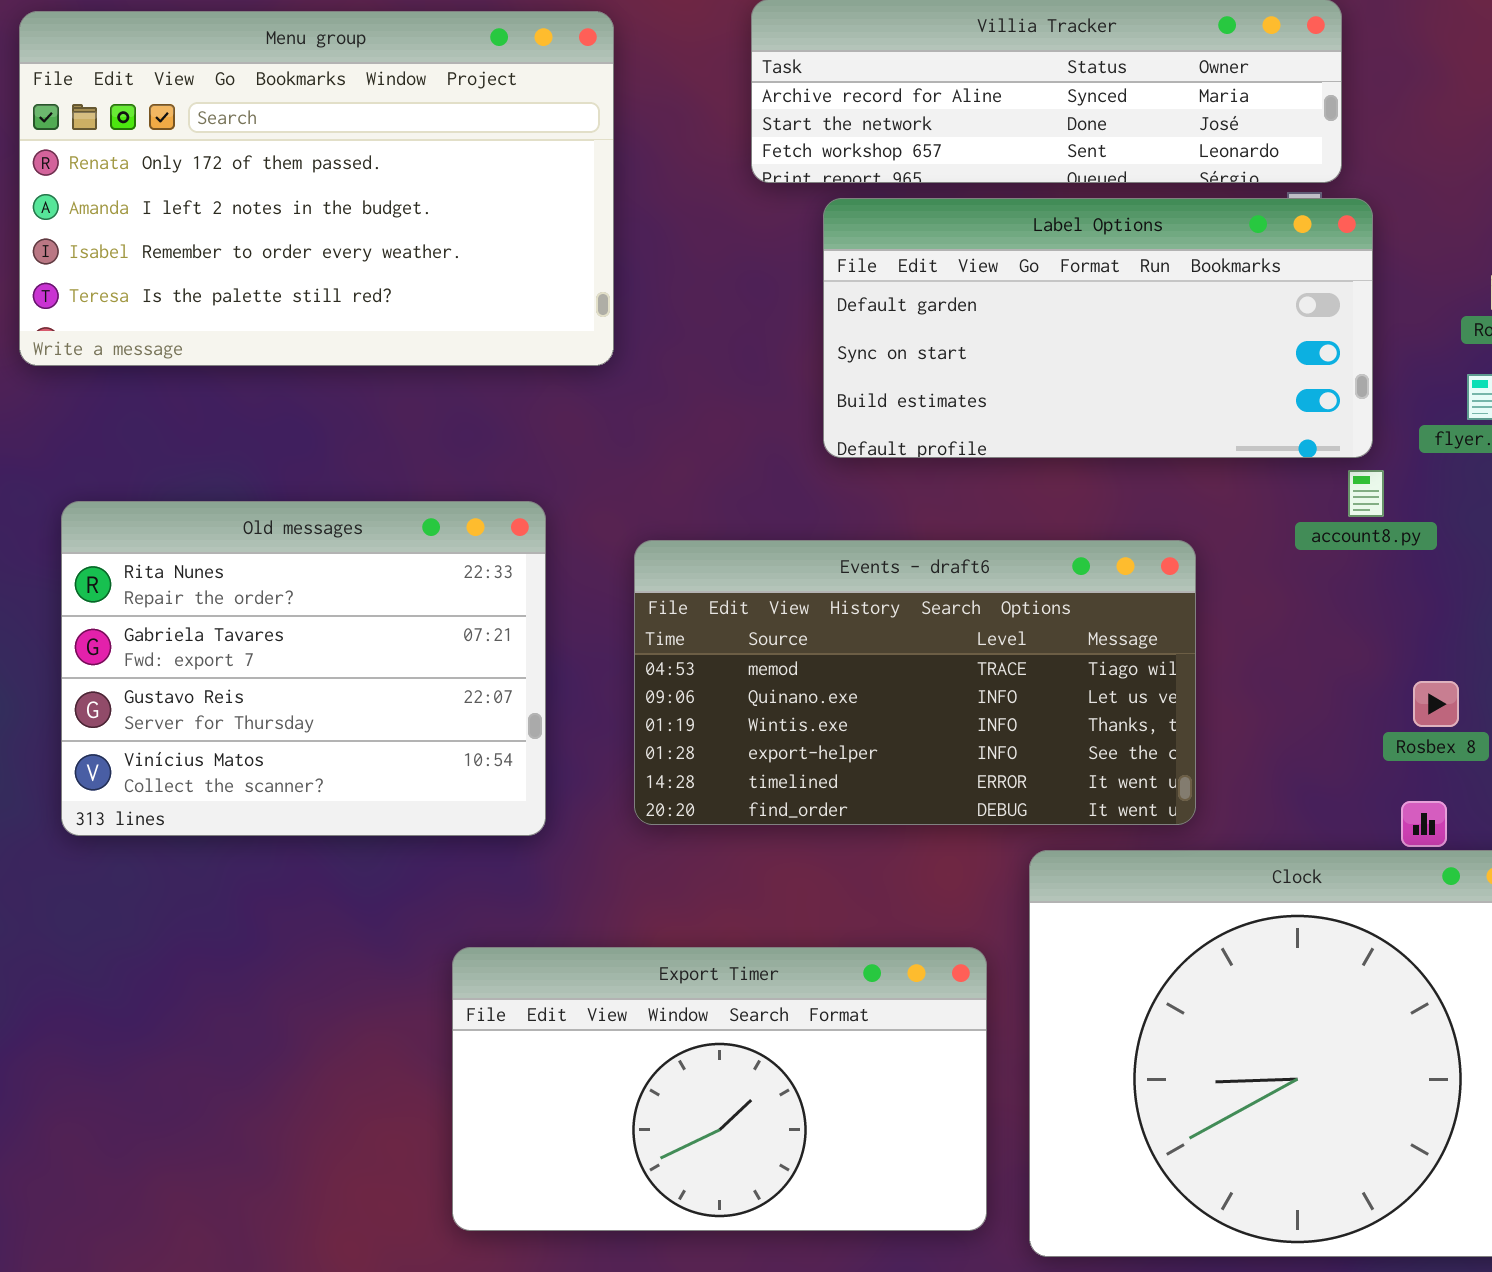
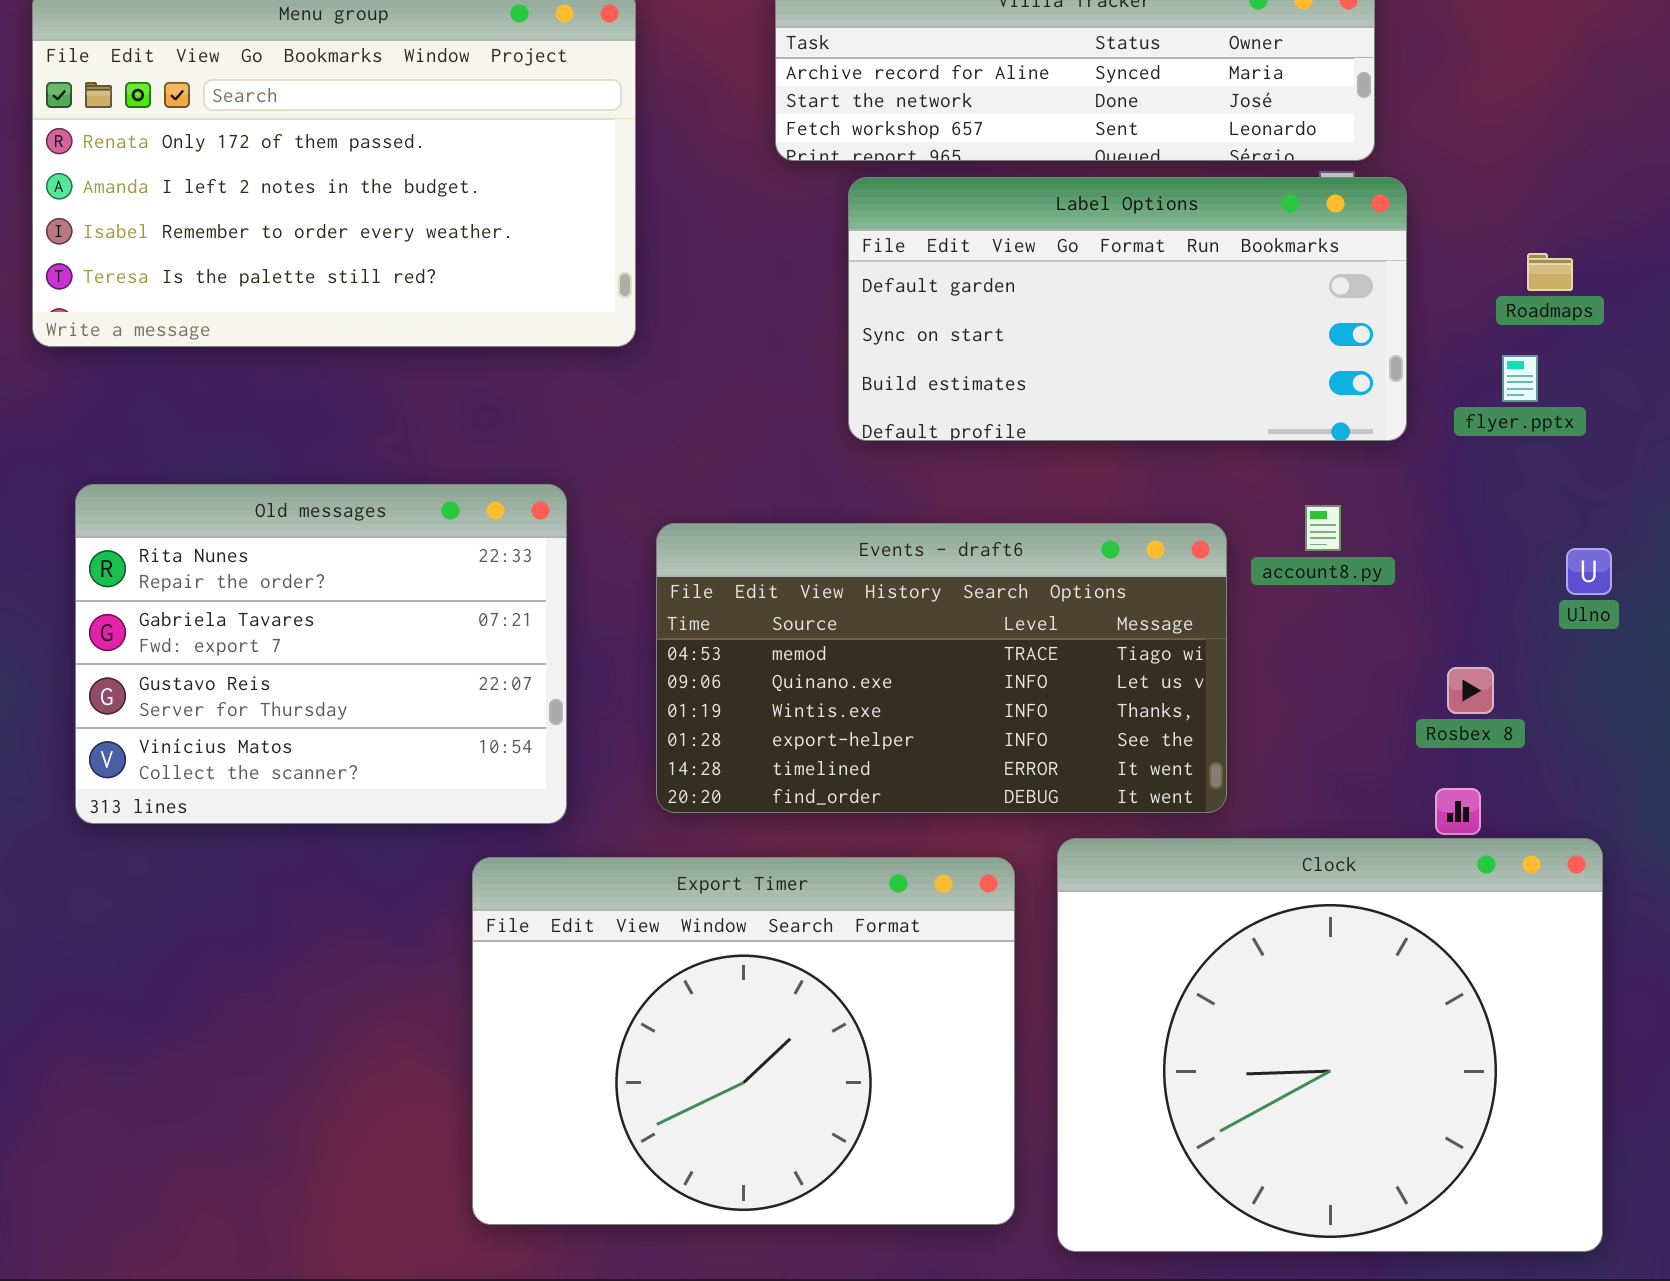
account8.py: [1348,470,1384,517] -> [1305,505,1341,551], moved
Export Timer: [452,947,987,1231] -> [472,857,1015,1225], resized

